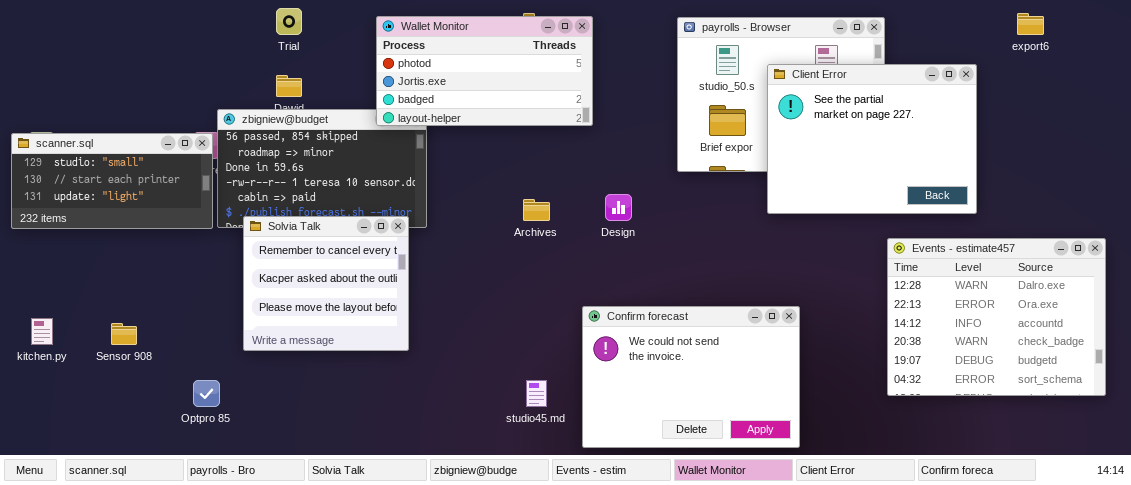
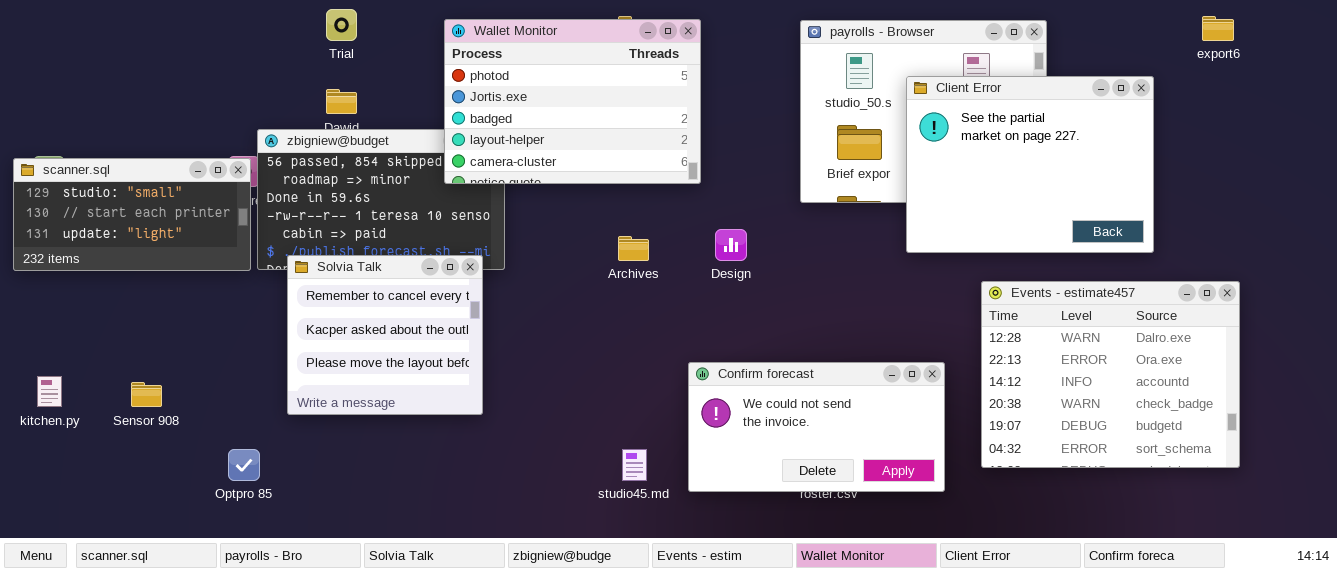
Wallet Monitor: [376,16,593,126] -> [444,19,701,184], resized
Events - estimate457: [887,238,1106,396] -> [981,281,1240,468], moved
Confirm forecast: [582,306,800,448] -> [688,362,945,492], resized

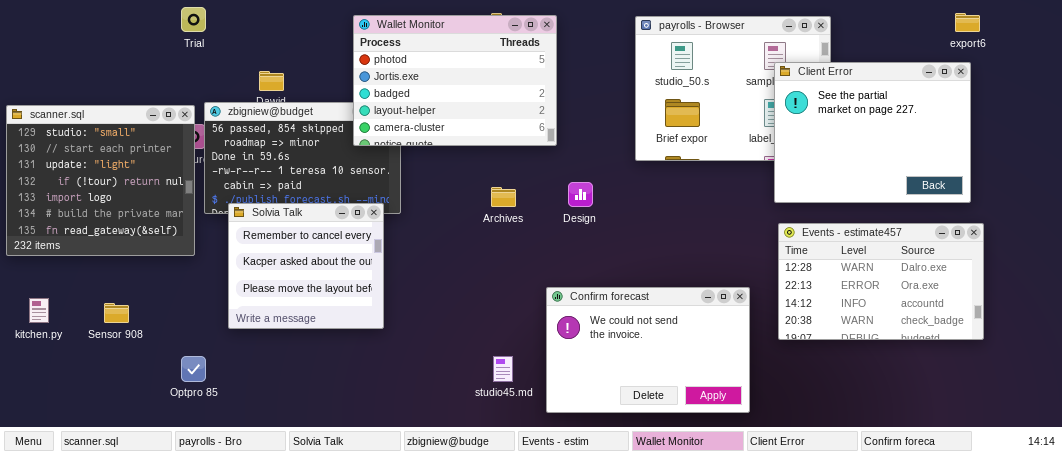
Trial: [326,9,357,41] -> [181,7,206,32], moved
Client Error: [906,76,1154,253] -> [774,62,971,203], moved
scanner.sql: [13,158,251,271] -> [6,105,195,256], moved, resized
Events - estimate457: [981,281,1240,468] -> [778,223,984,340], resized
Confirm forecast: [688,362,945,492] -> [546,287,750,413], resized

